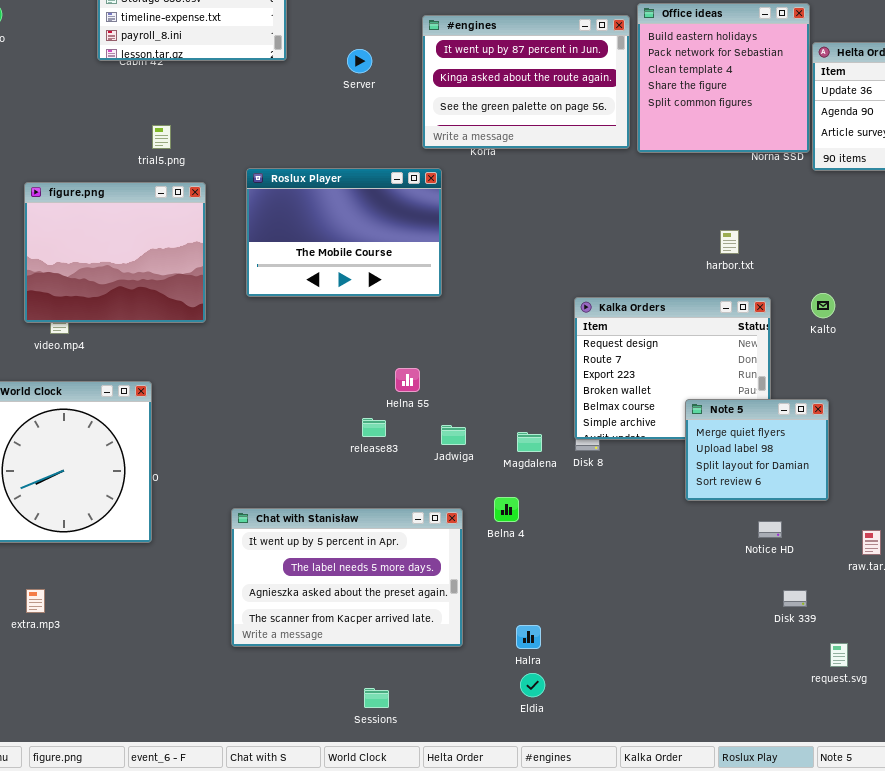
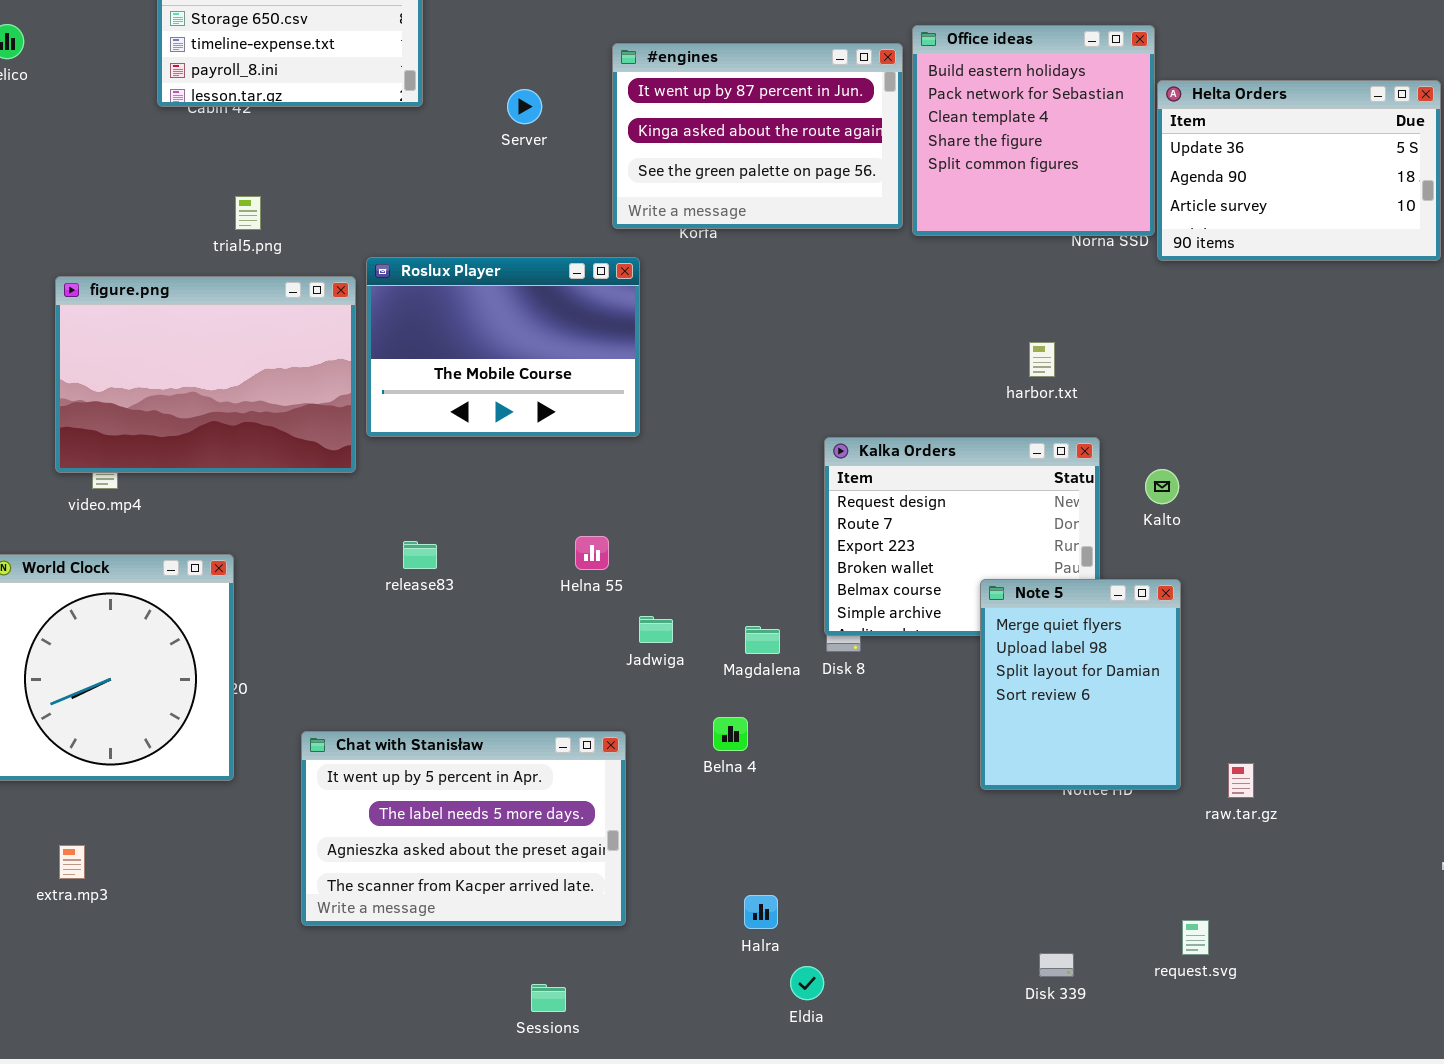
figure.png: [24,182,206,323] -> [55,276,356,473], resized
Kalto: [811,293,835,318] -> [1145,469,1179,504], moved
Note 5: [685,399,829,501] -> [980,579,1181,790], resized
release83: [362,418,386,437] -> [403,541,437,569], moved
Chat with Stanisław: [231,508,463,647] -> [301,731,626,926], moved
Disk 339: [783,590,807,607] -> [1039,953,1074,977], moved
Eldia: [520,673,545,697] -> [790,966,824,1000], moved

